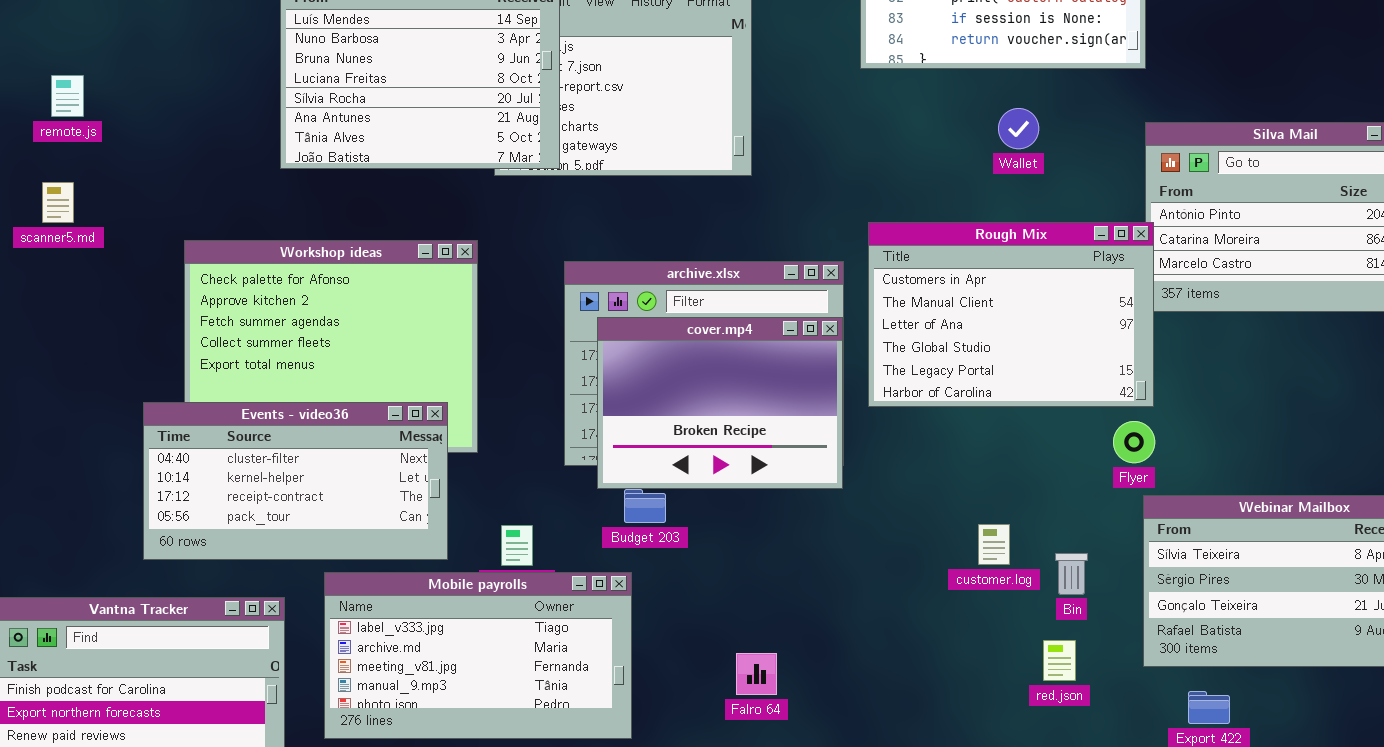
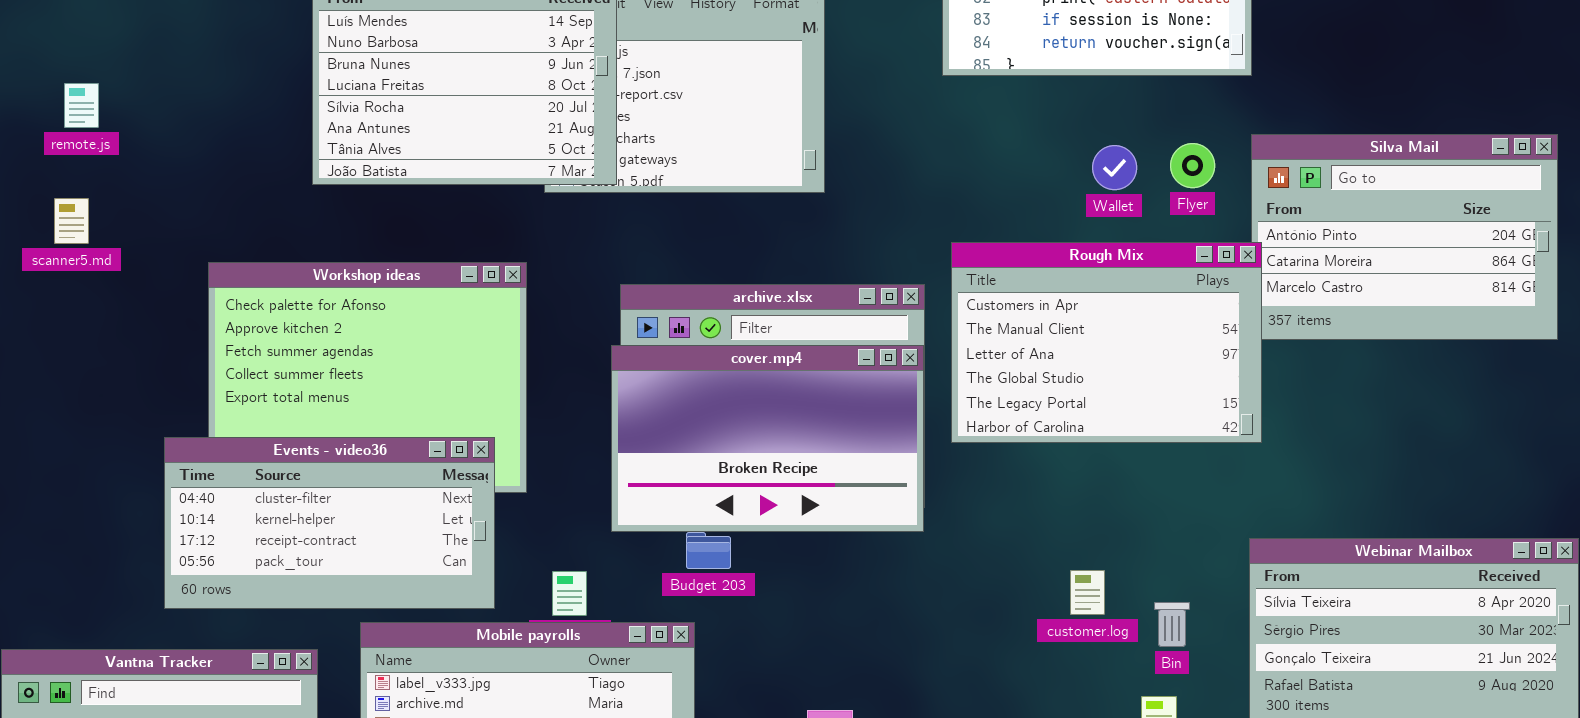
Wallet: [998,108,1039,149] -> [1092,145,1137,190], moved
cover.mp4: [597,317,843,489] -> [611,345,924,532], resized
Flyer: [1113,421,1155,463] -> [1170,143,1215,188], moved

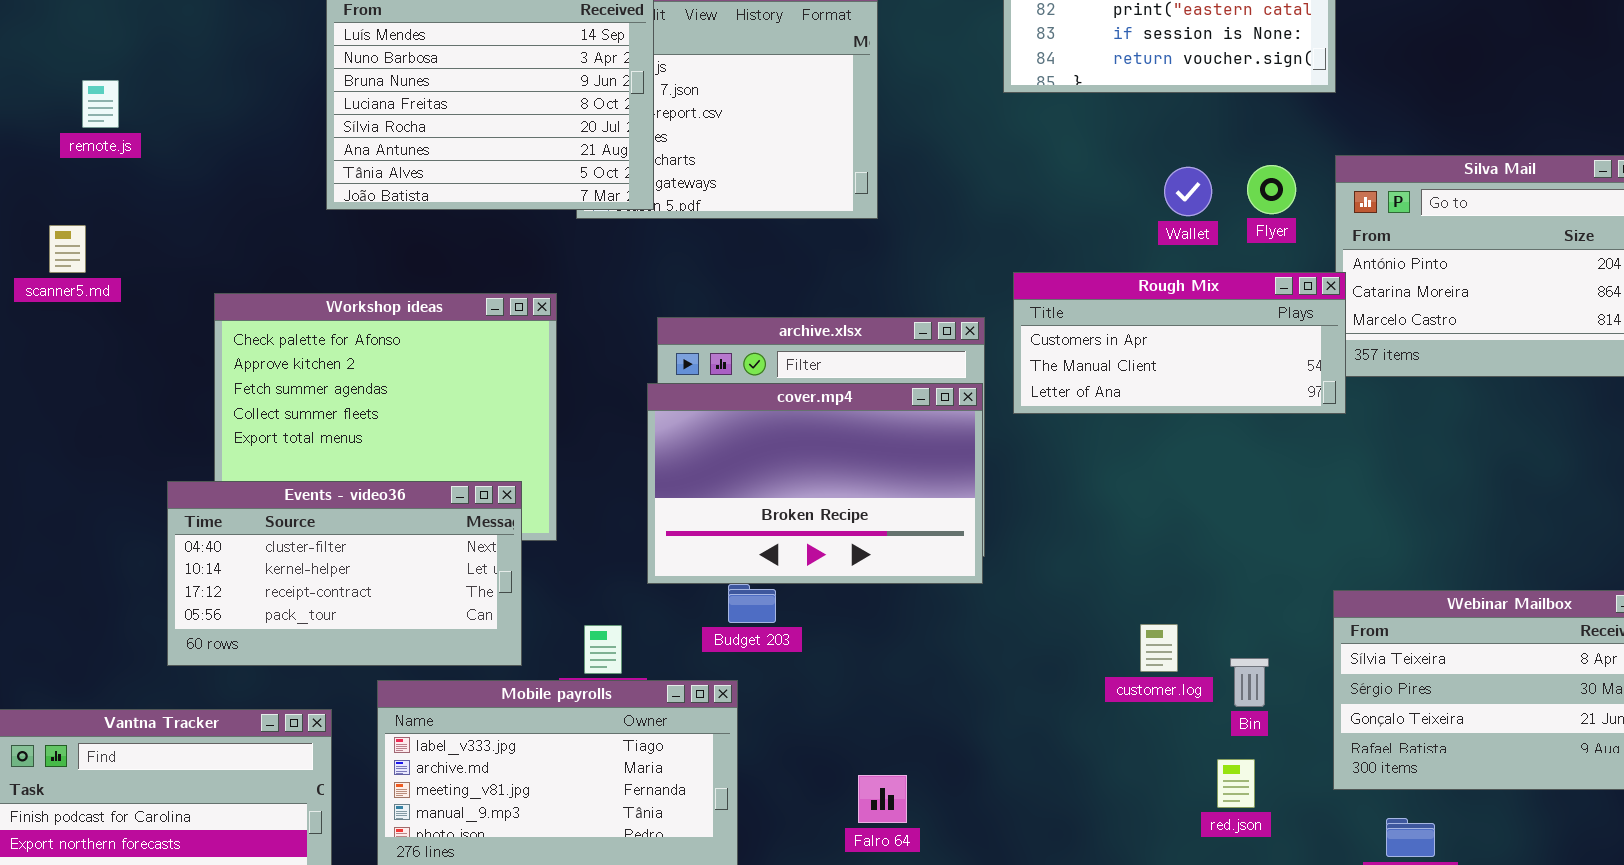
remote.js: [64,83,99,128] -> [82,80,119,128], moved
Rough Mix: [951,242,1262,443] -> [1013,272,1346,414], resized

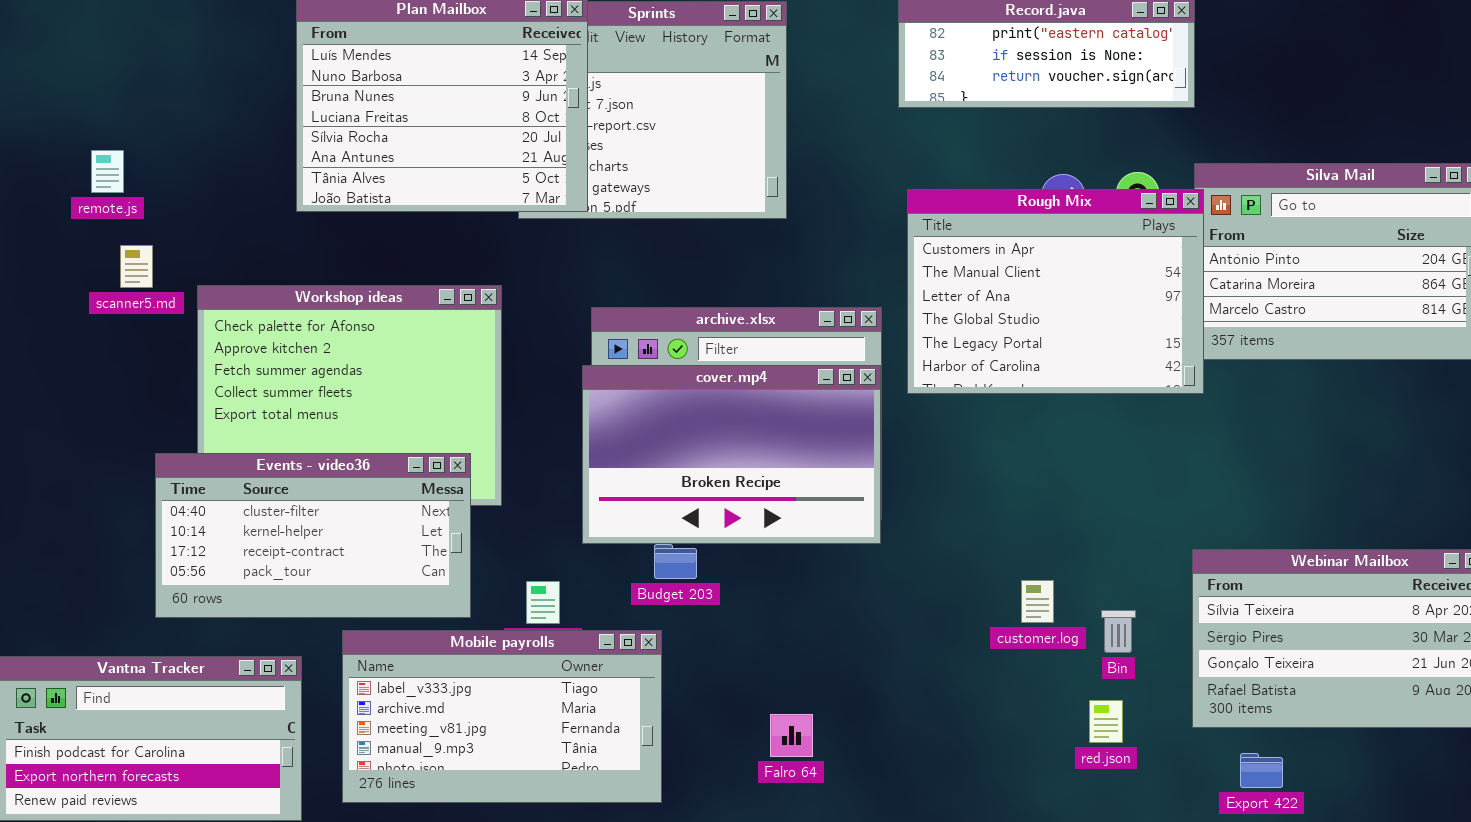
remote.js: [82,80,119,128] -> [91,150,124,193], moved
scanner5.md: [49,225,86,273] -> [120,245,153,288], moved
Rough Mix: [1013,272,1346,414] -> [907,189,1204,394], resized

